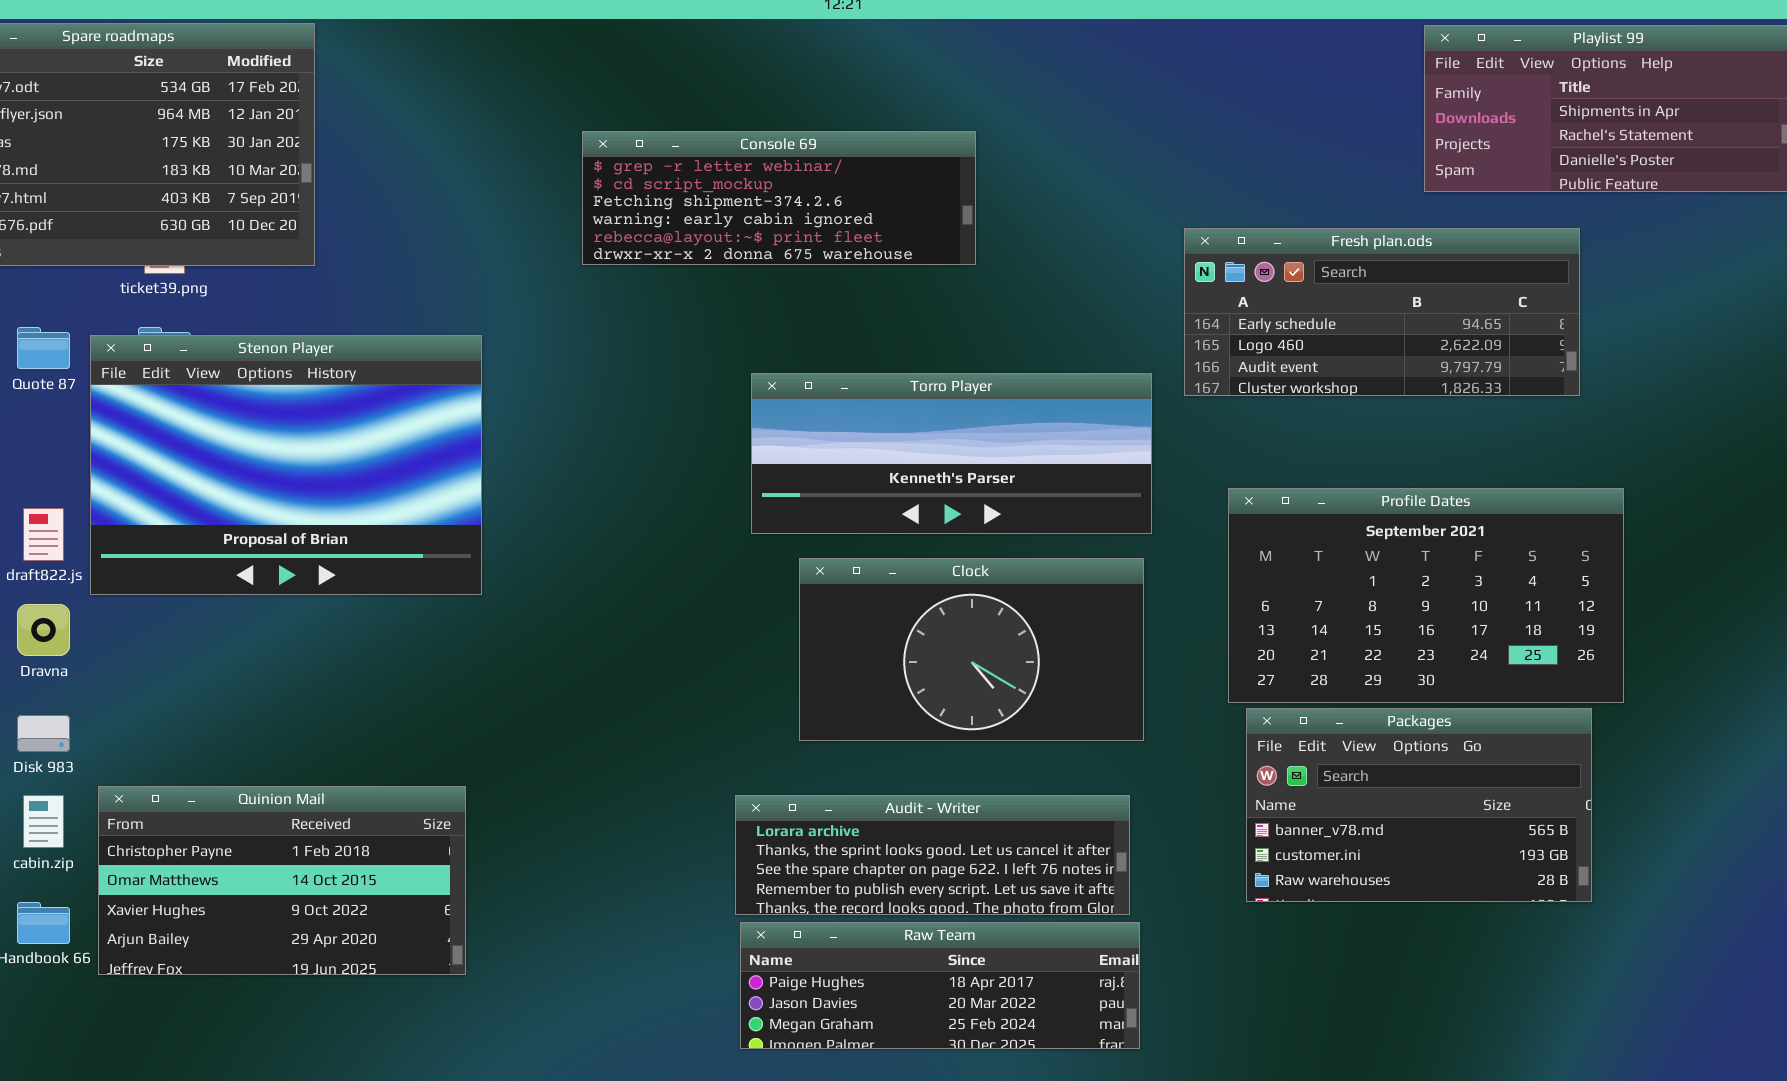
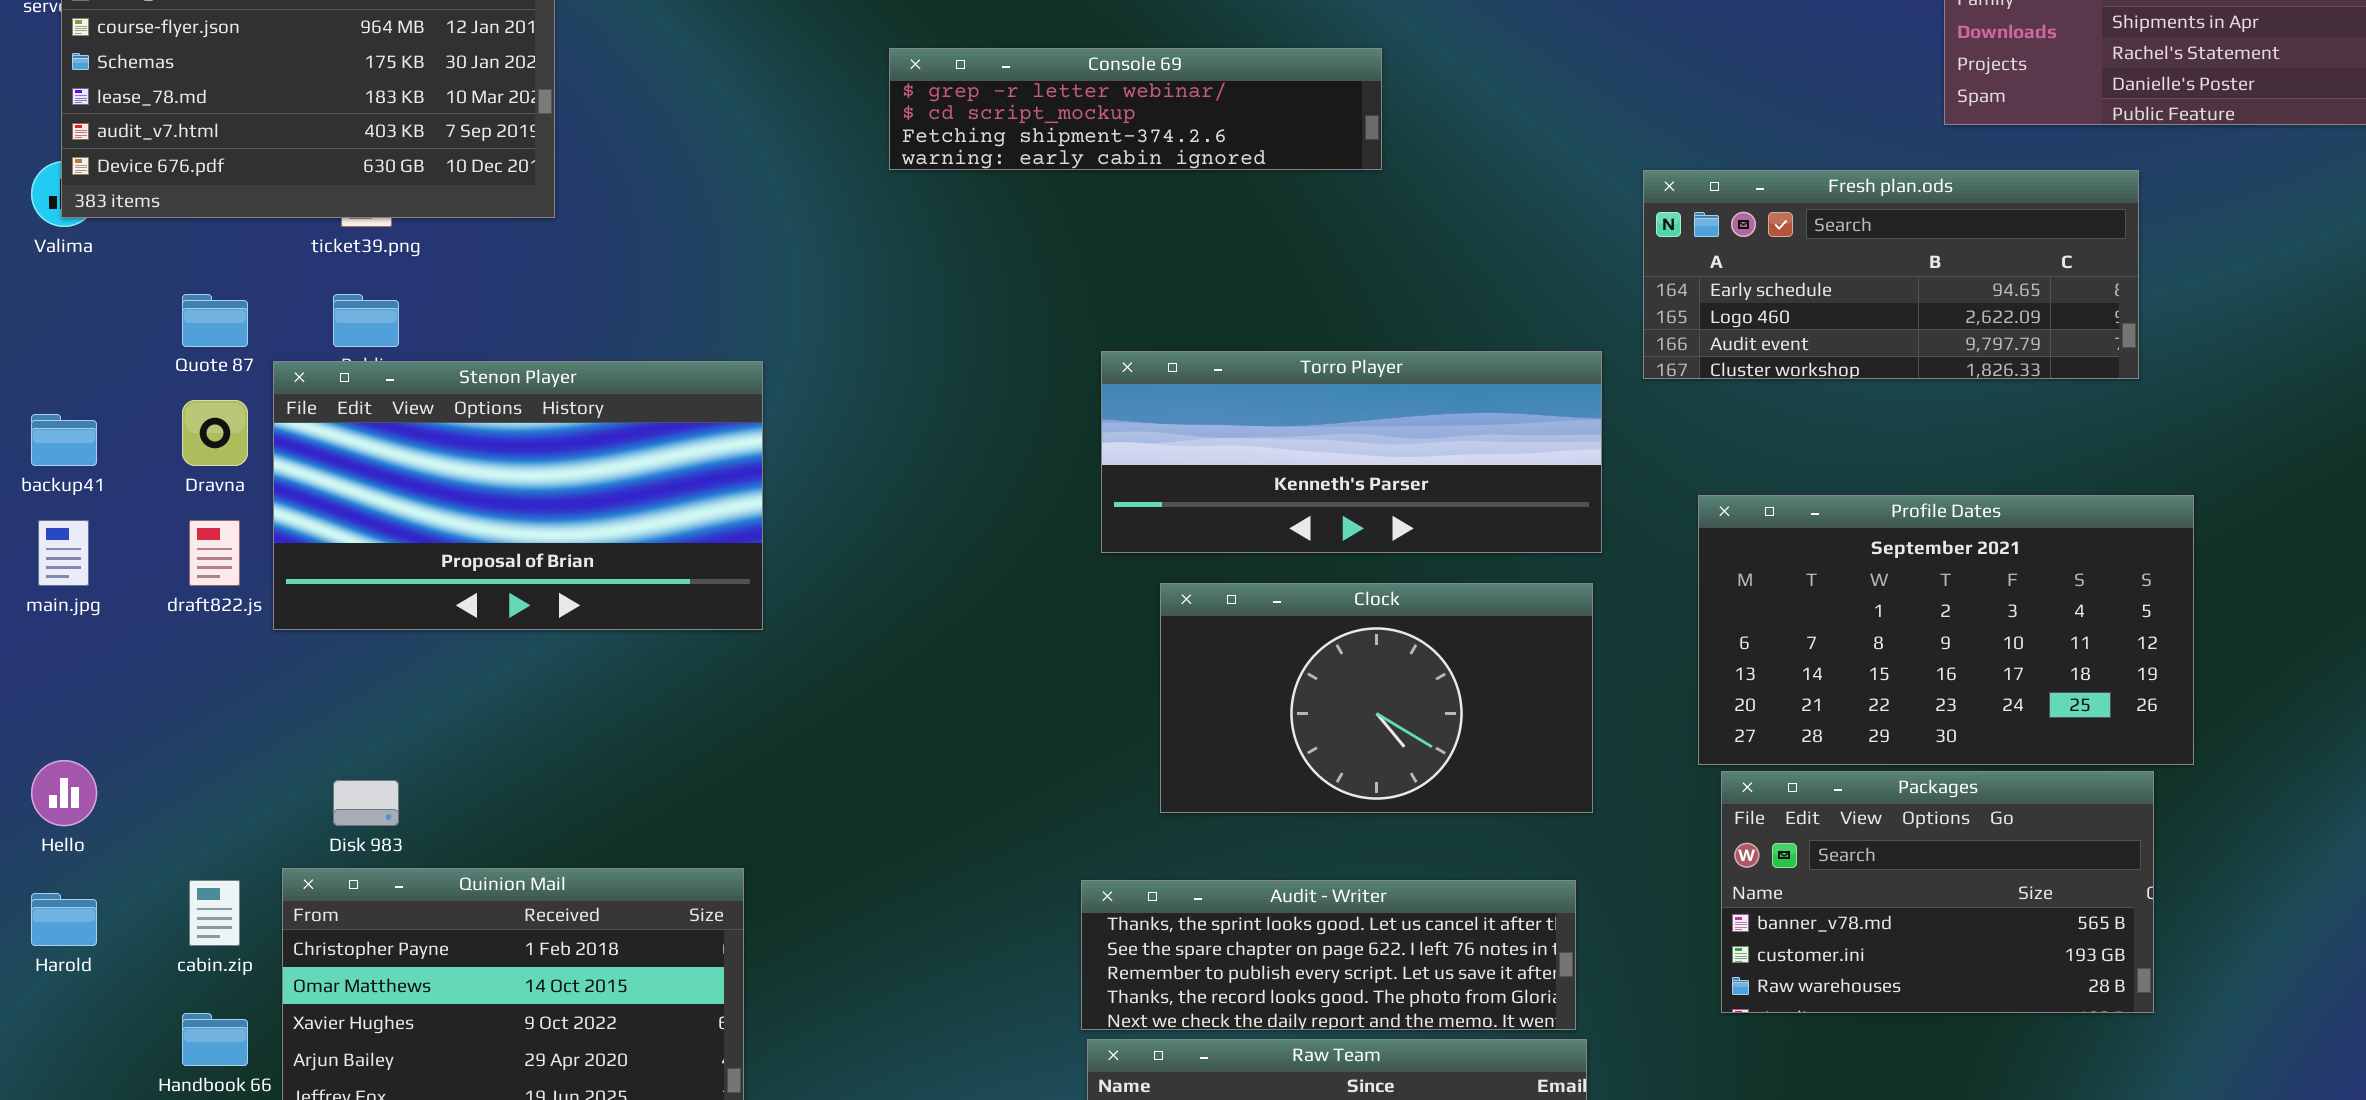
Console 69: [582,131,976,265] -> [889,48,1382,170], resized
Stenon Player: [90,335,482,595] -> [273,361,763,630], resized
Dravna: [17,604,70,656] -> [182,400,248,466], moved
Disk 983: [17,715,70,752] -> [333,780,399,826], moved
Audit - Writer: [735,795,1130,915] -> [1081,880,1576,1030], scrolled down 1 row

